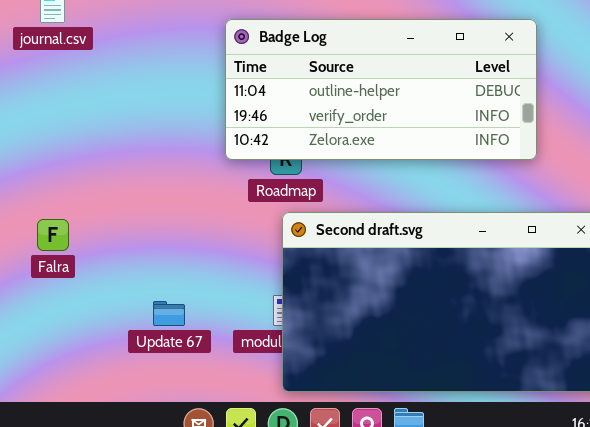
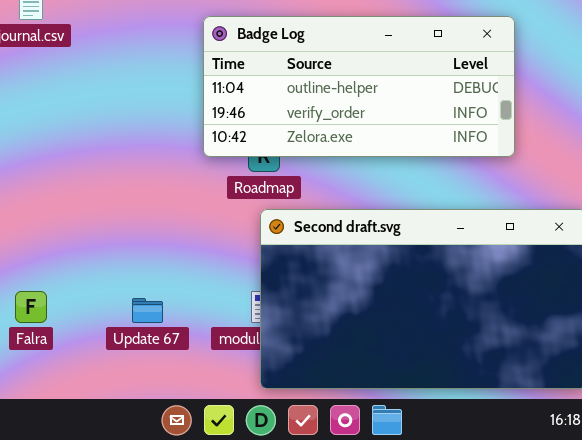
Falra: [37,219,69,251] -> [15,291,47,323], moved

